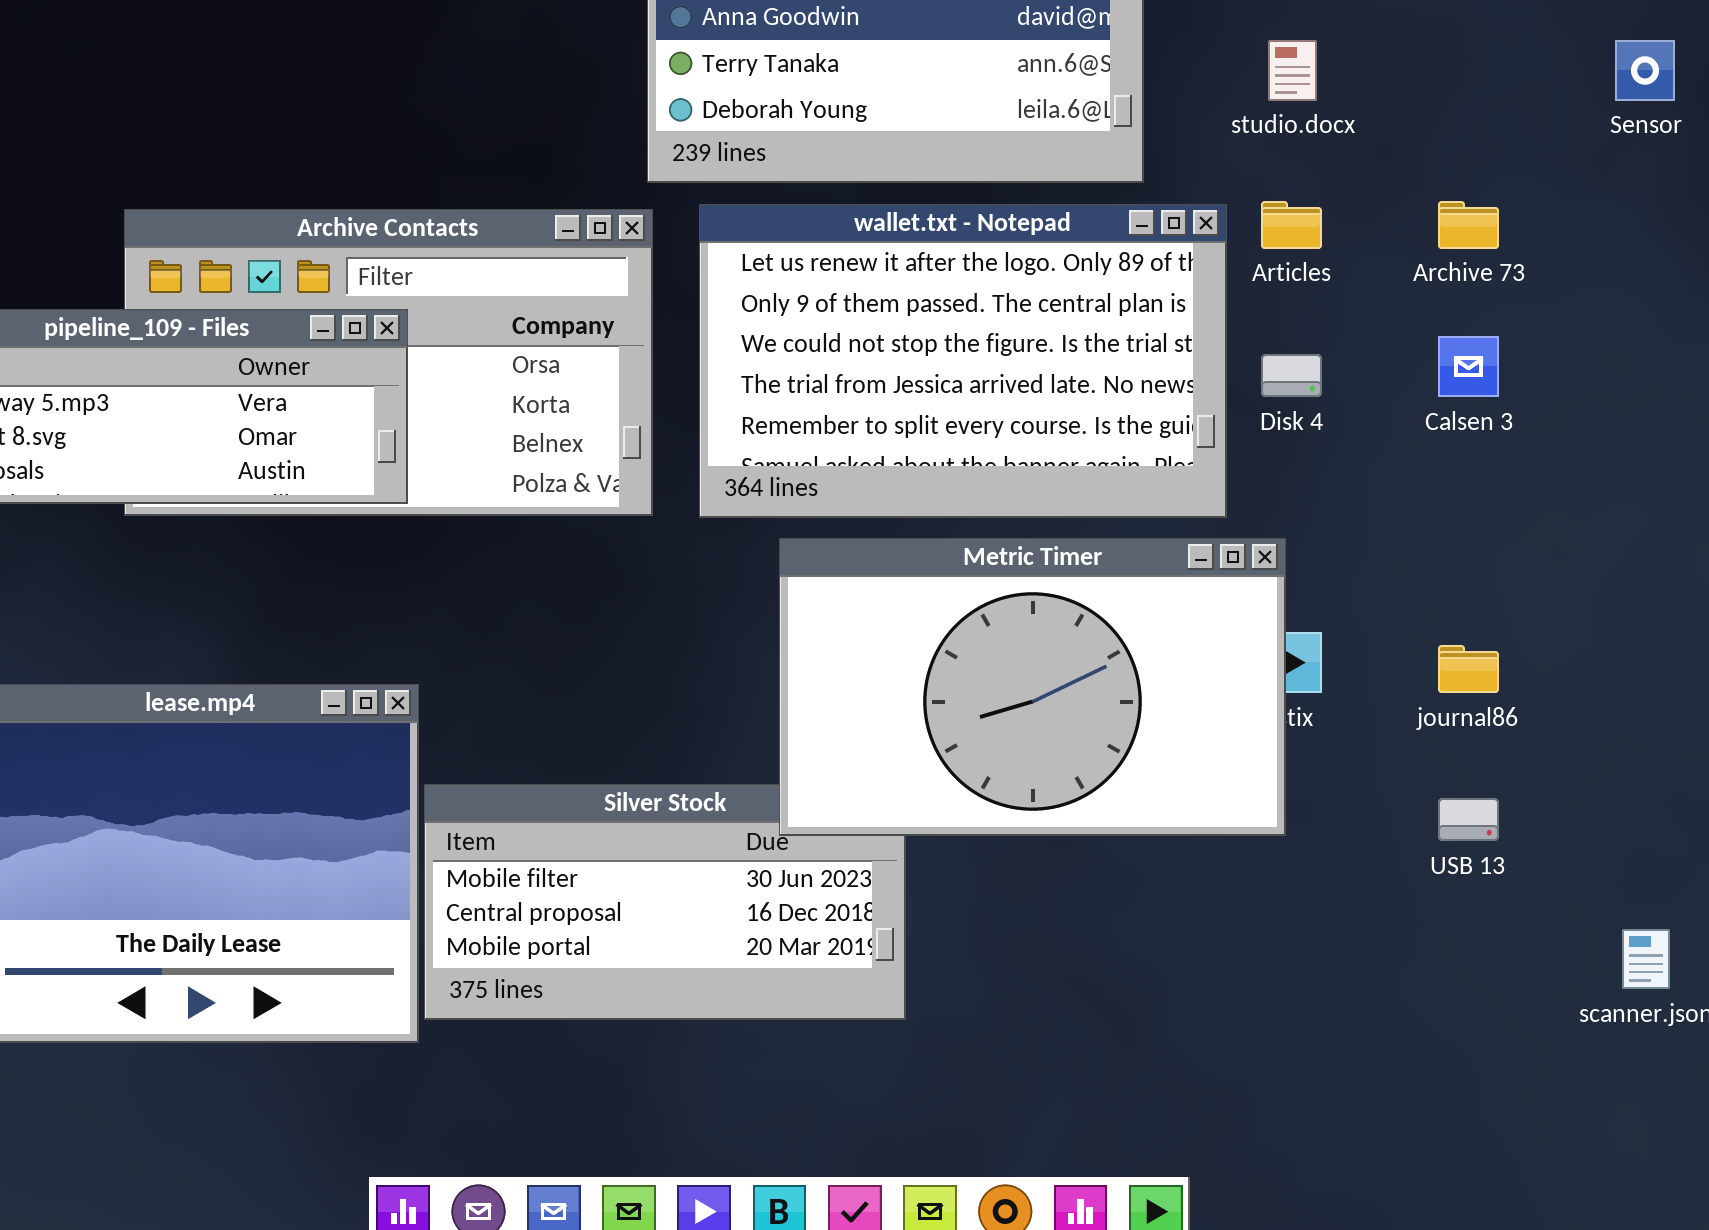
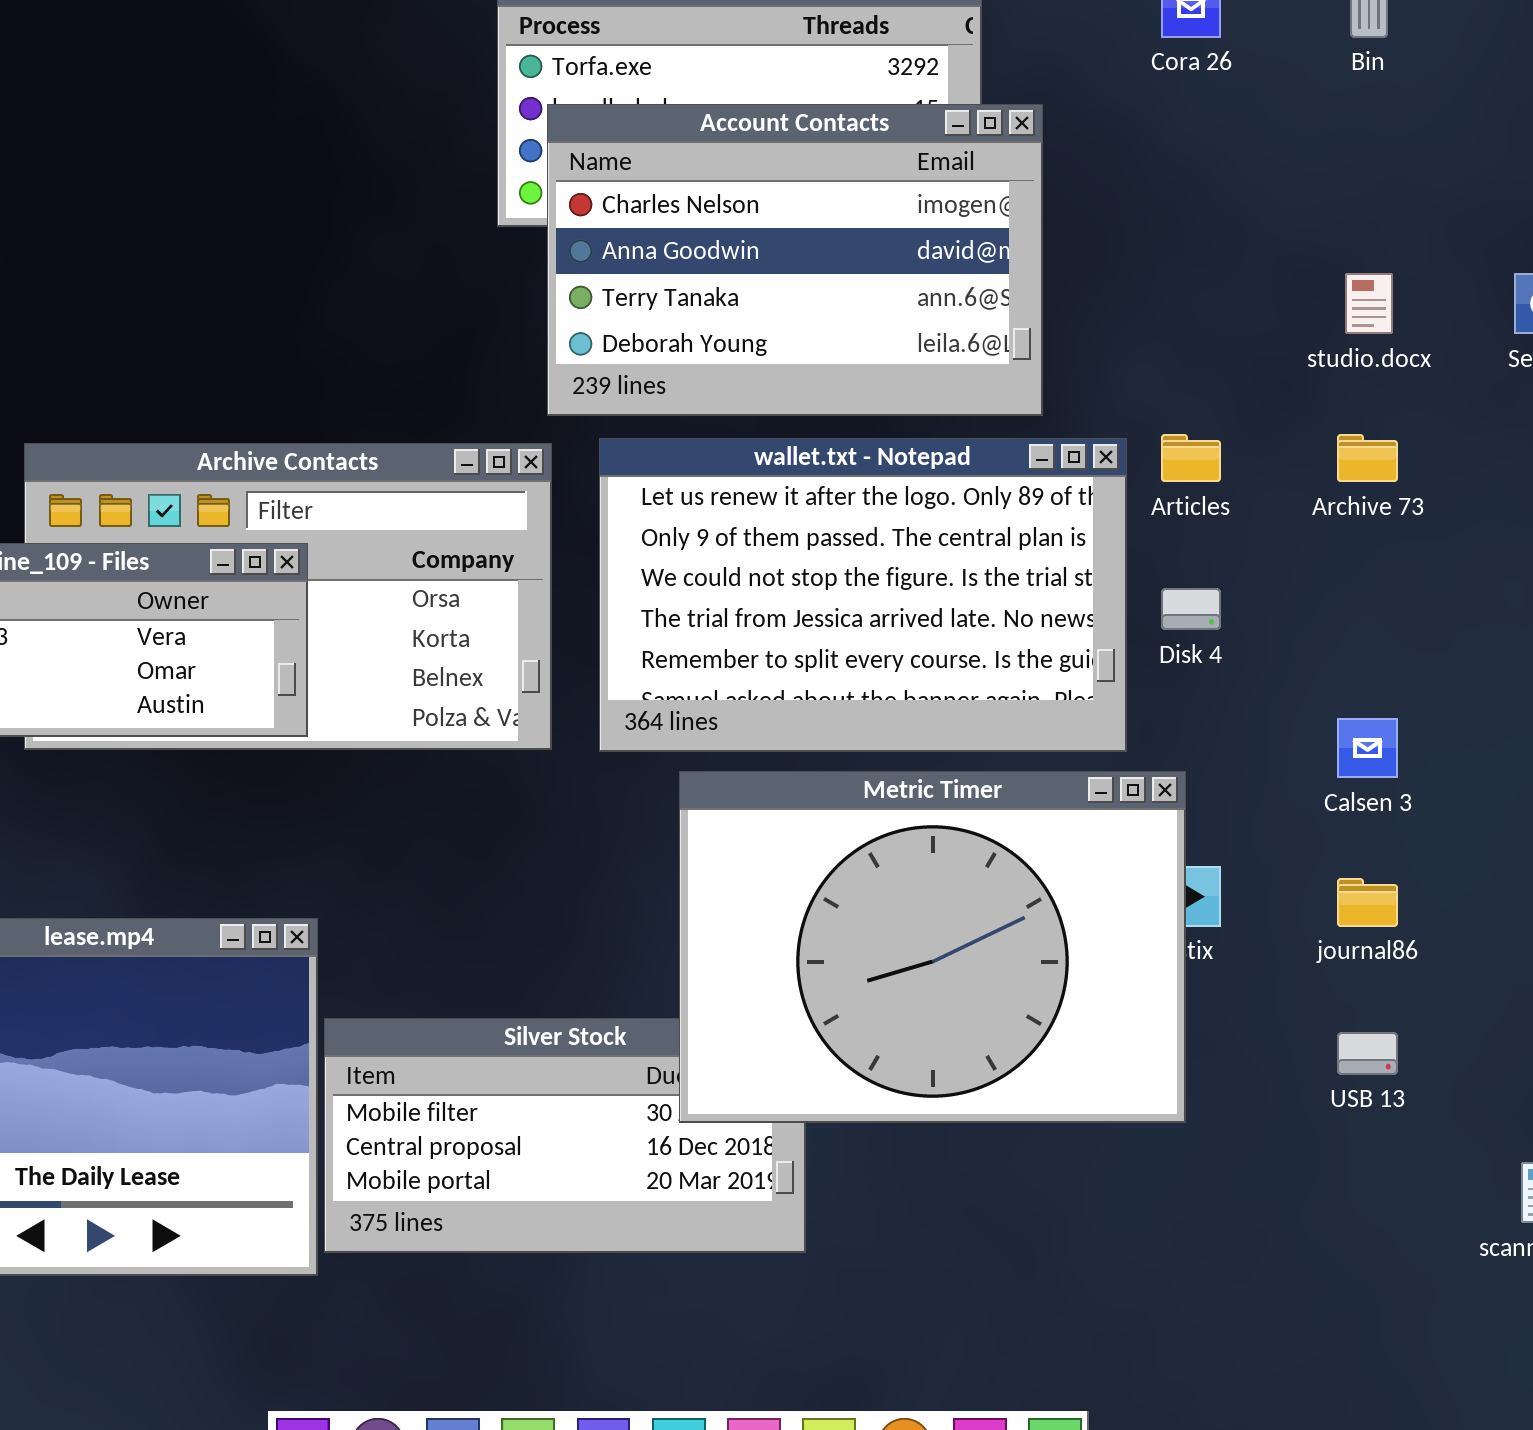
studio.docx: [1268,40,1317,101] -> [1345,273,1393,334], moved
Calsen 3: [1438,336,1499,397] -> [1337,718,1398,778], moved
Metric Timer: [779,538,1286,836] -> [679,771,1186,1123], resized

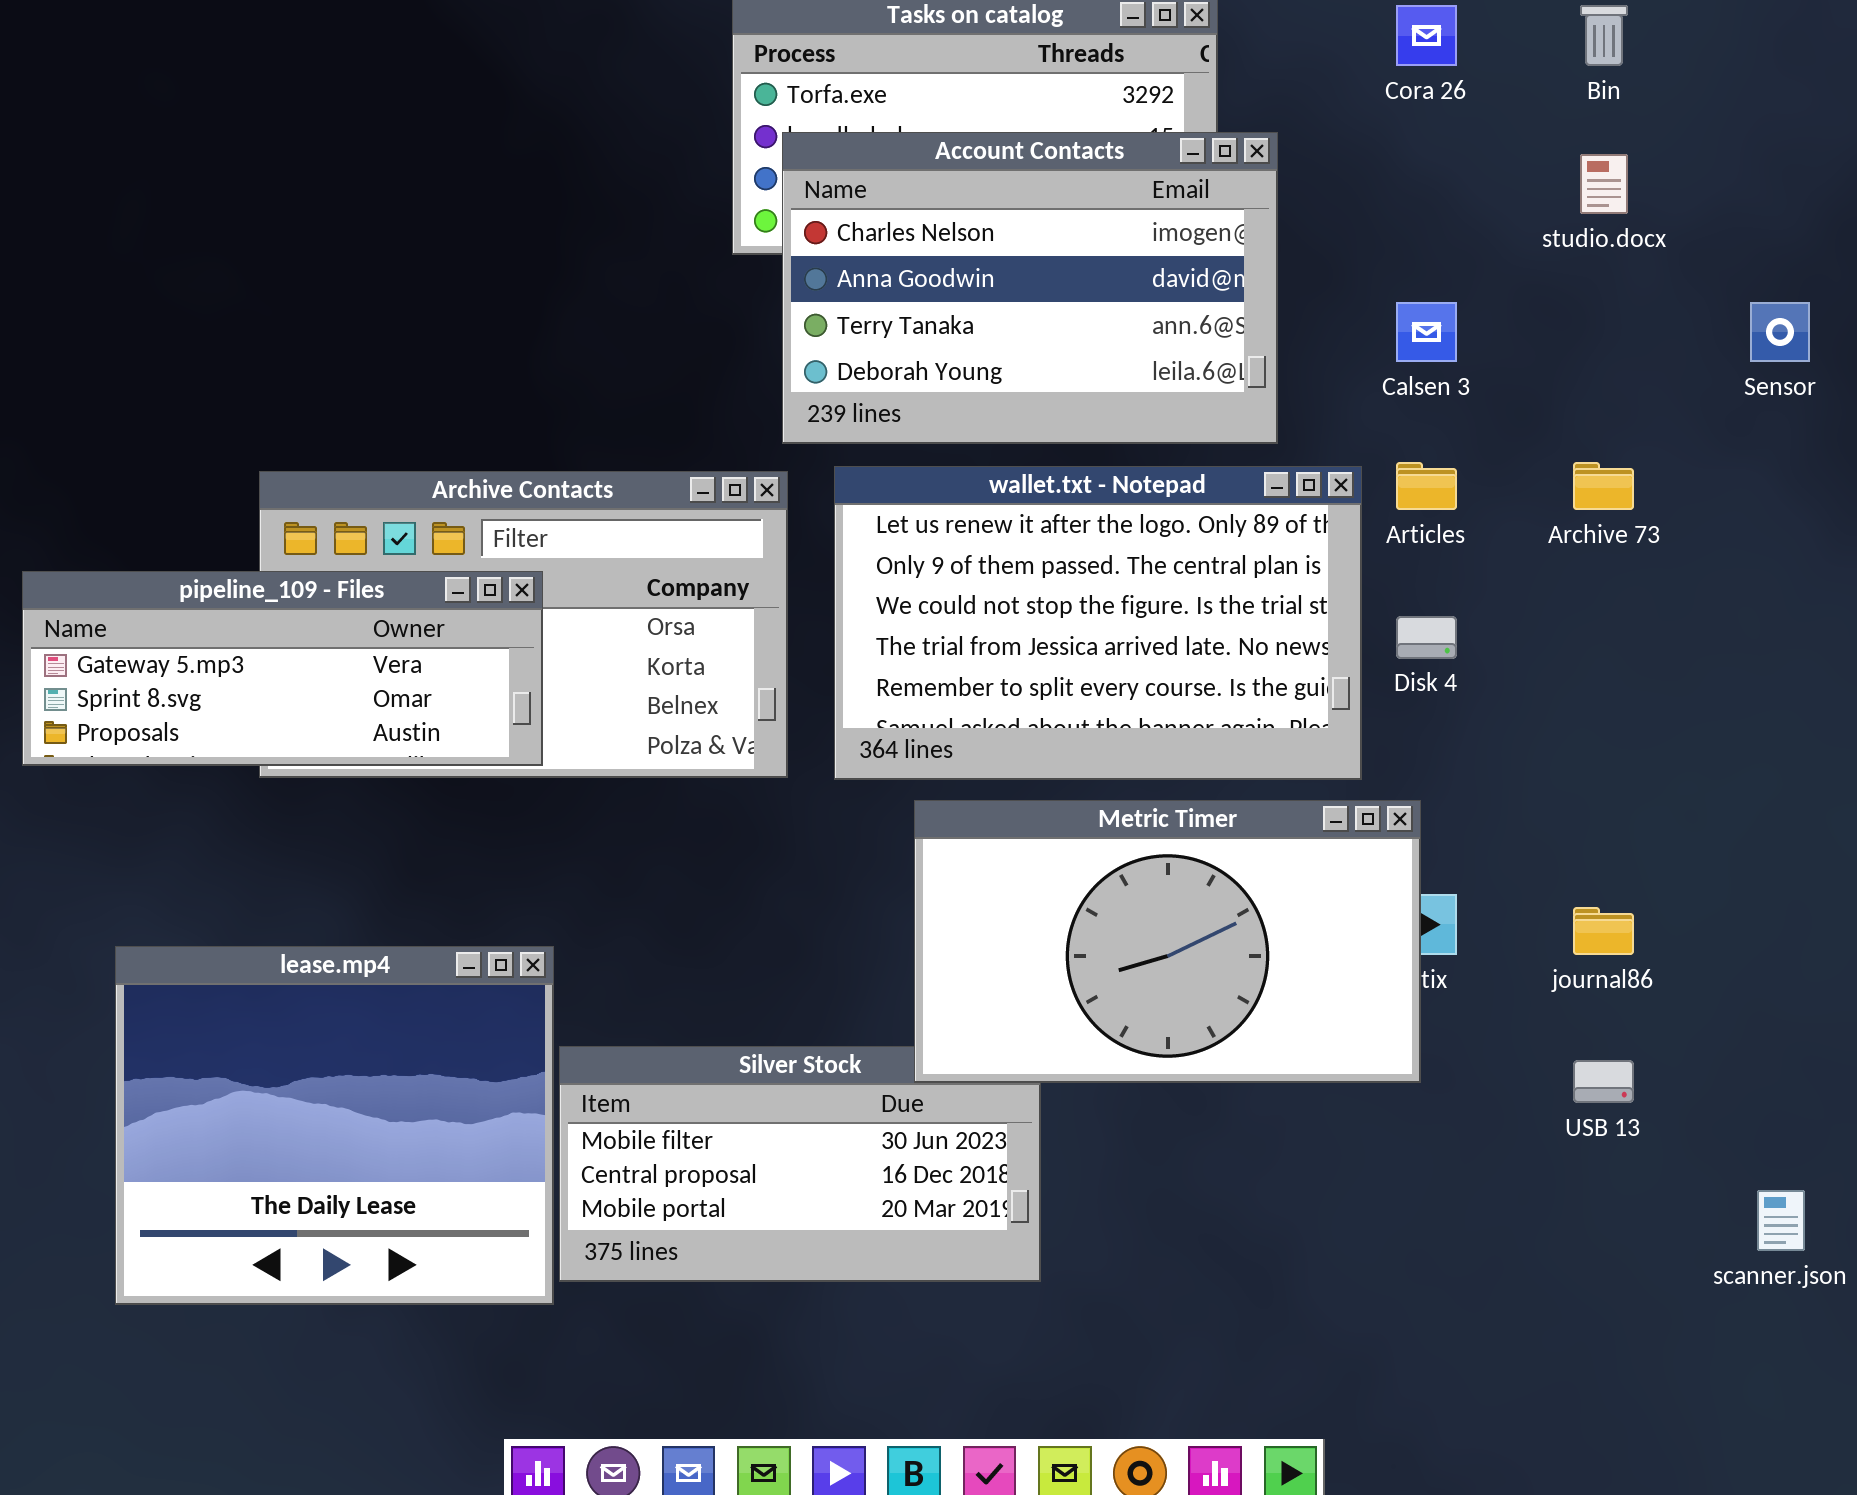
studio.docx: [1345,273,1393,334] -> [1580,154,1628,214], moved
Calsen 3: [1337,718,1398,778] -> [1396,302,1457,362], moved
Metric Timer: [679,771,1186,1123] -> [914,800,1421,1083], resized

